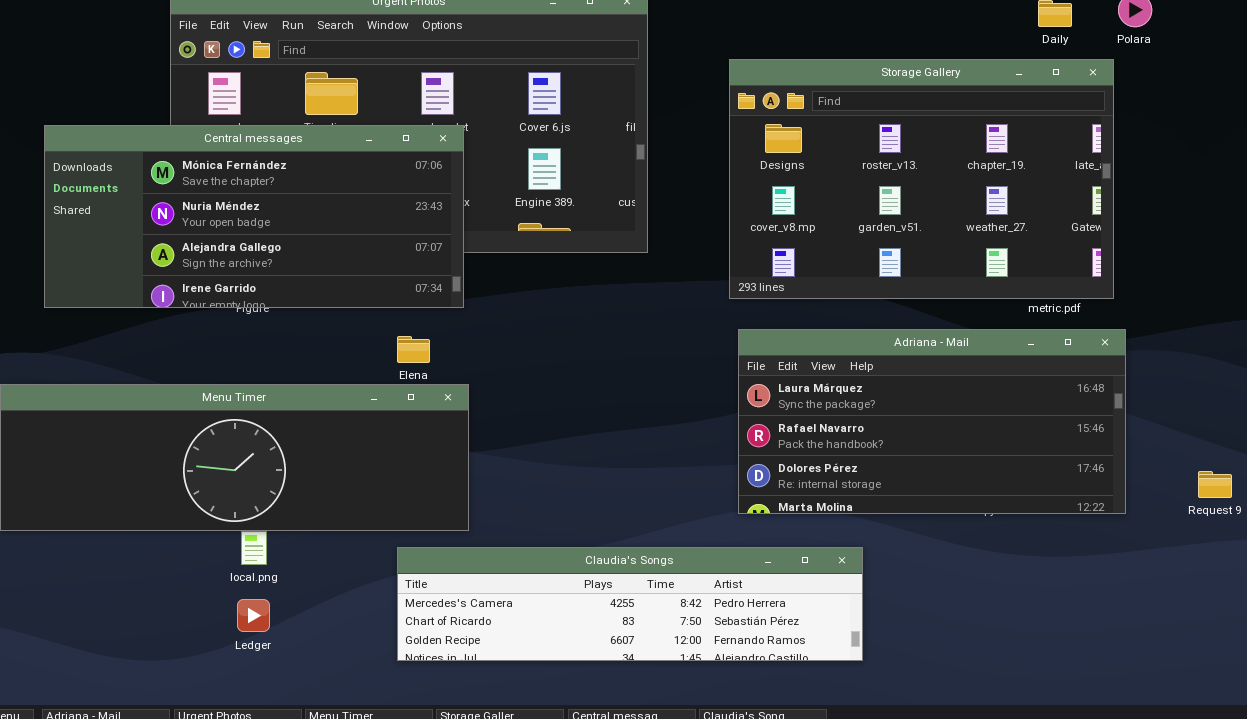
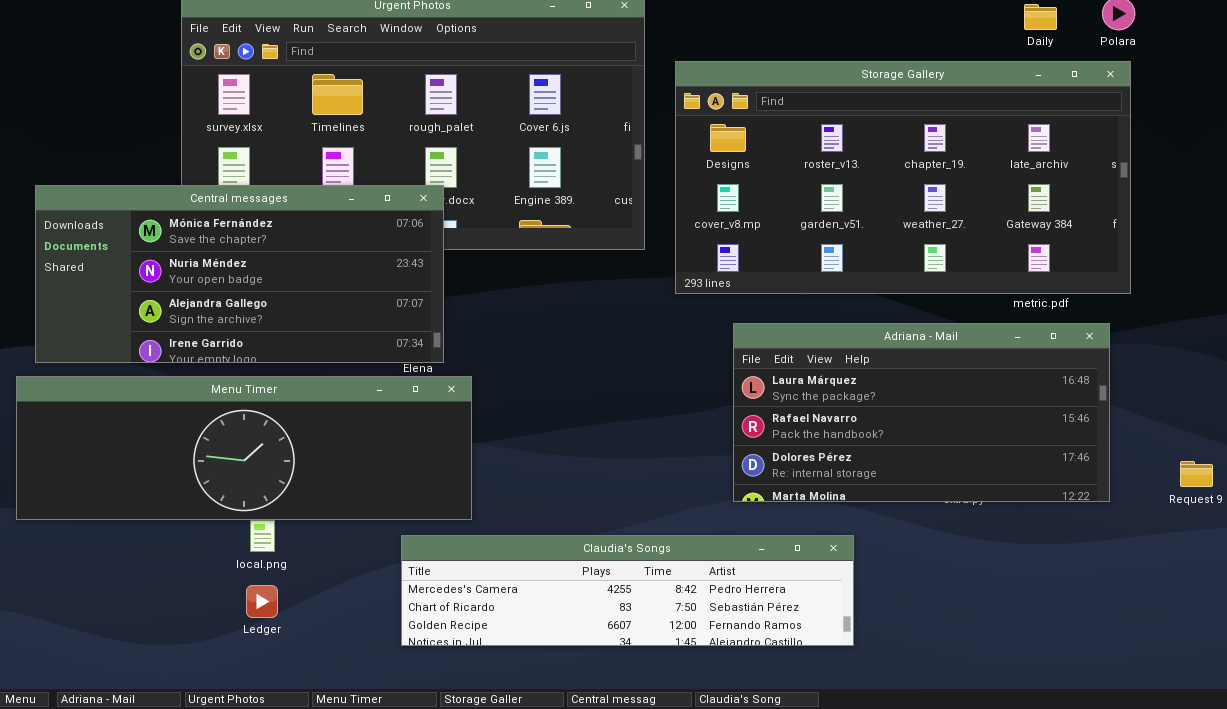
Storage Gallery: [729,59,1114,299] -> [675,61,1131,294], moved, resized
Central messages: [44,125,464,308] -> [35,185,444,363], moved

